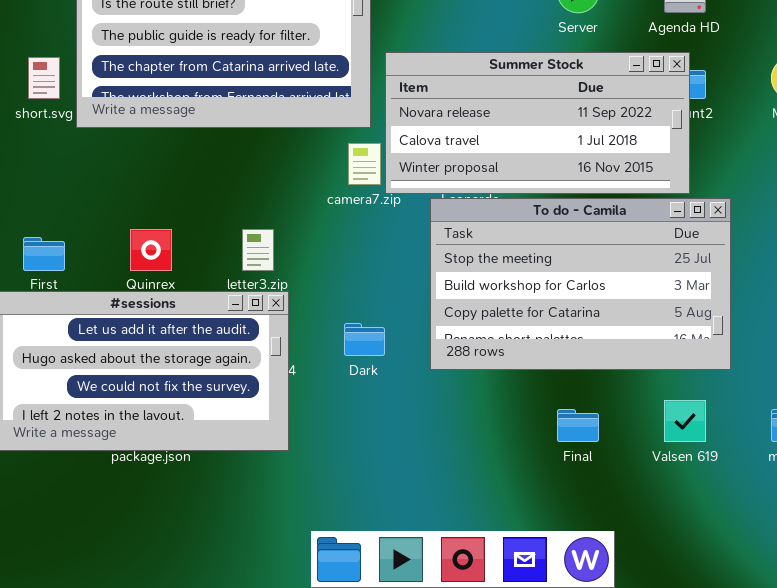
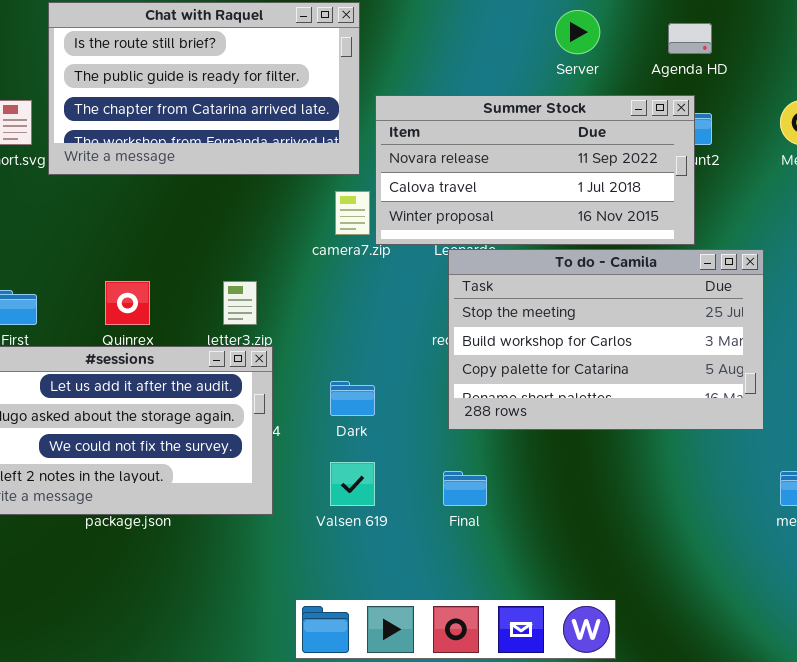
To do - Camila: [430,198,731,370] -> [448,249,764,430], moved
Valsen 619: [664,400,706,442] -> [330,462,375,506], moved
Final: [557,409,599,442] -> [443,471,487,506], moved

